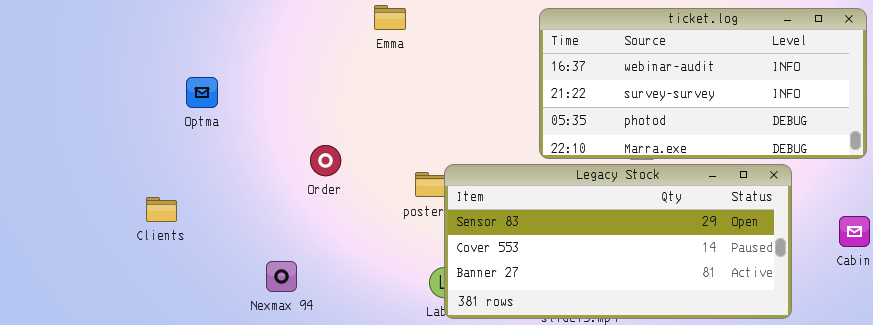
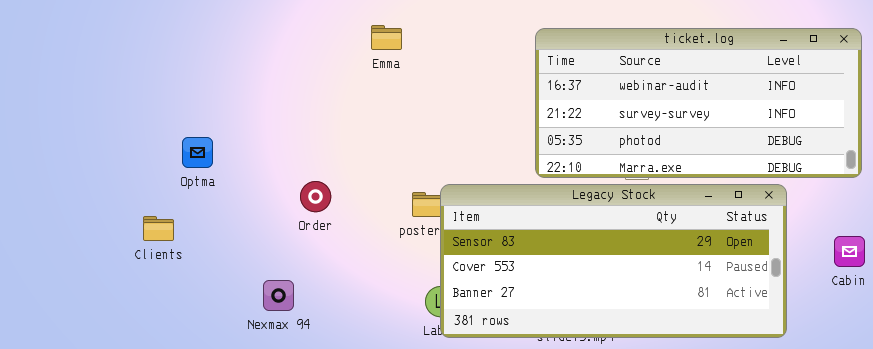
Optma: [186,77,218,108] -> [182,137,213,168], moved
Order: [310,145,341,176] -> [300,181,331,212], moved

